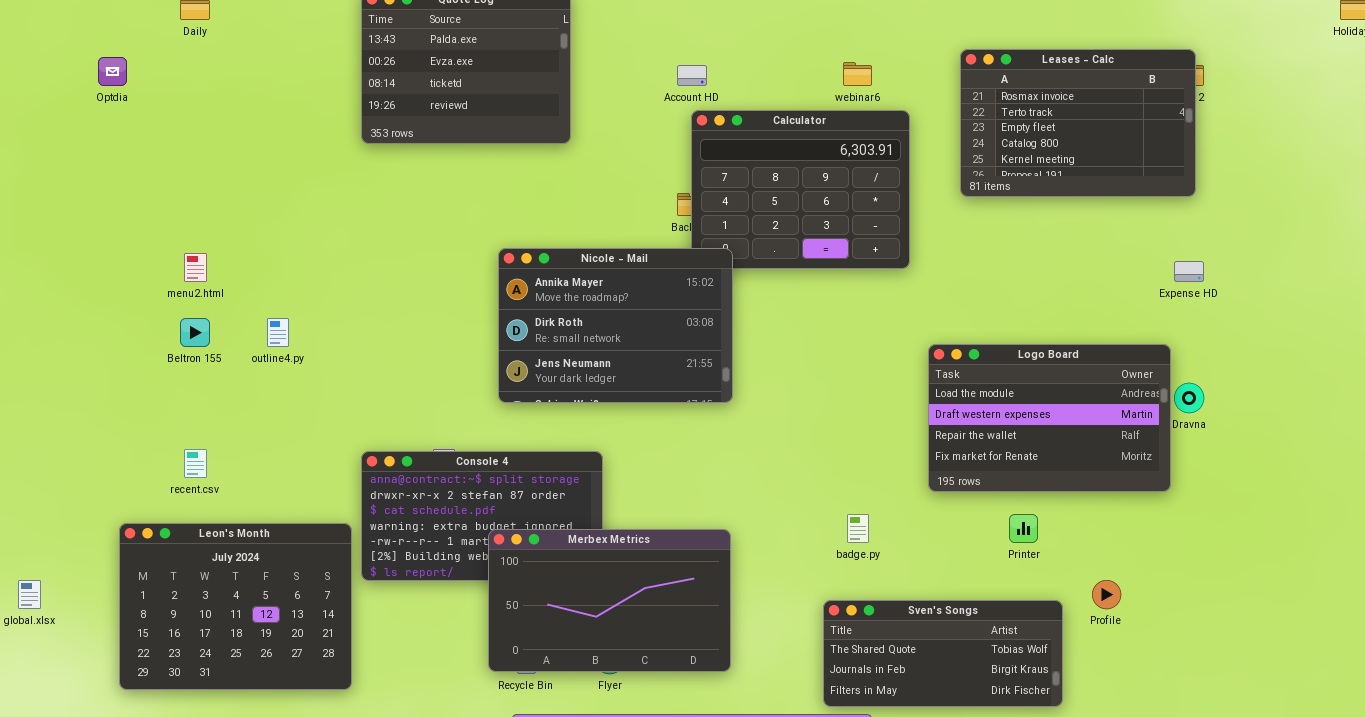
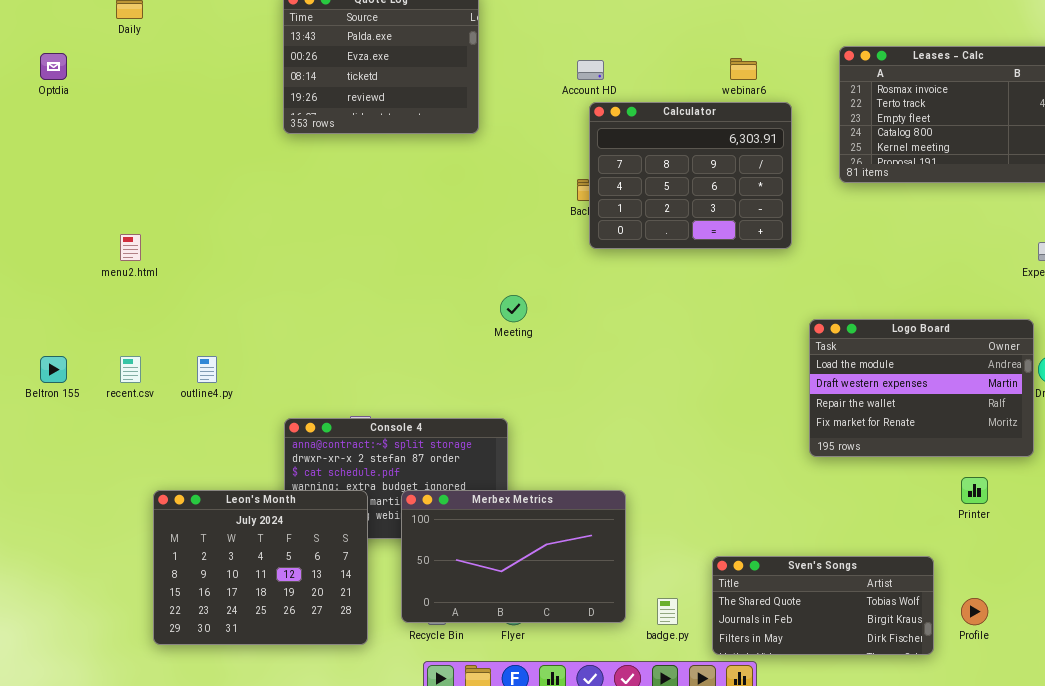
Nicole - Mail: [498,248,733,403] -> none, closed
Beltron 155: [180,318,210,347] -> [40,356,67,383], moved
outline4.py: [267,318,289,347] -> [197,356,217,383], moved
recent.csv: [184,449,207,478] -> [120,356,141,383], moved
badge.py: [847,514,869,543] -> [657,598,678,625], moved
Printer: [1009,514,1038,543] -> [961,477,988,504], moved
Leon's Month: [119,523,352,690] -> [153,490,368,645], moved
Profile: [1092,580,1121,609] -> [961,598,988,625], moved

